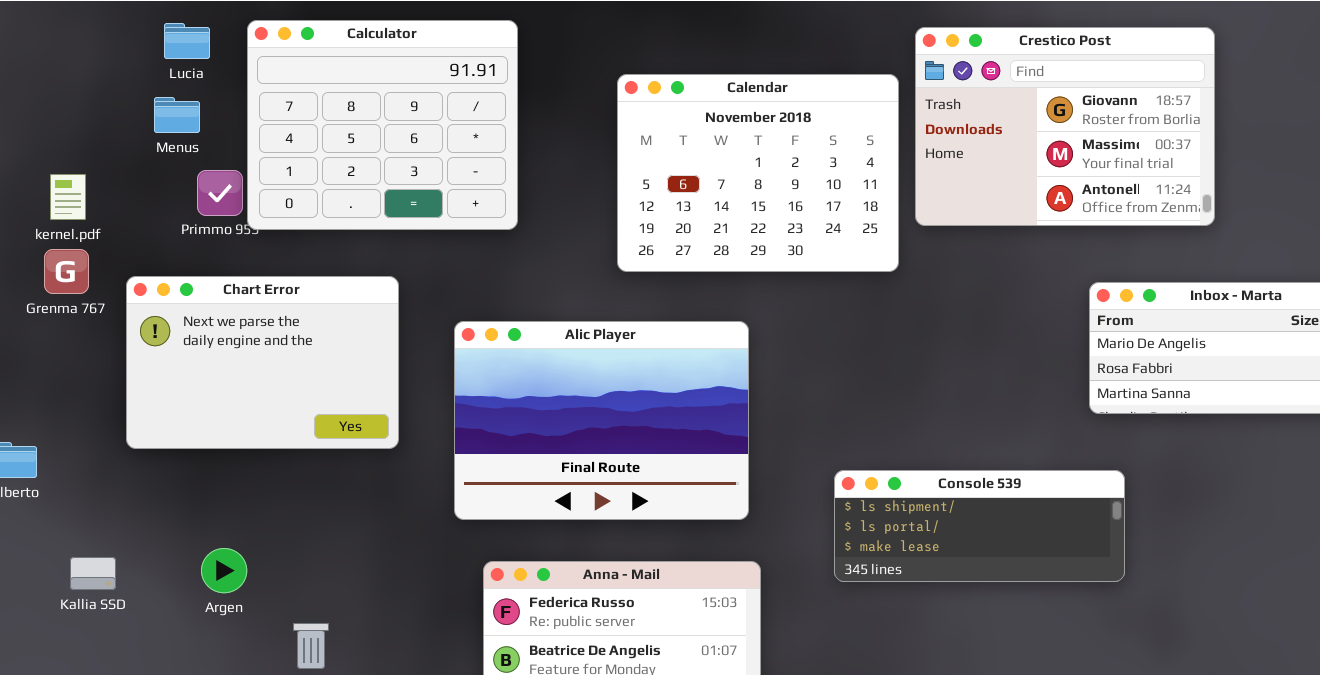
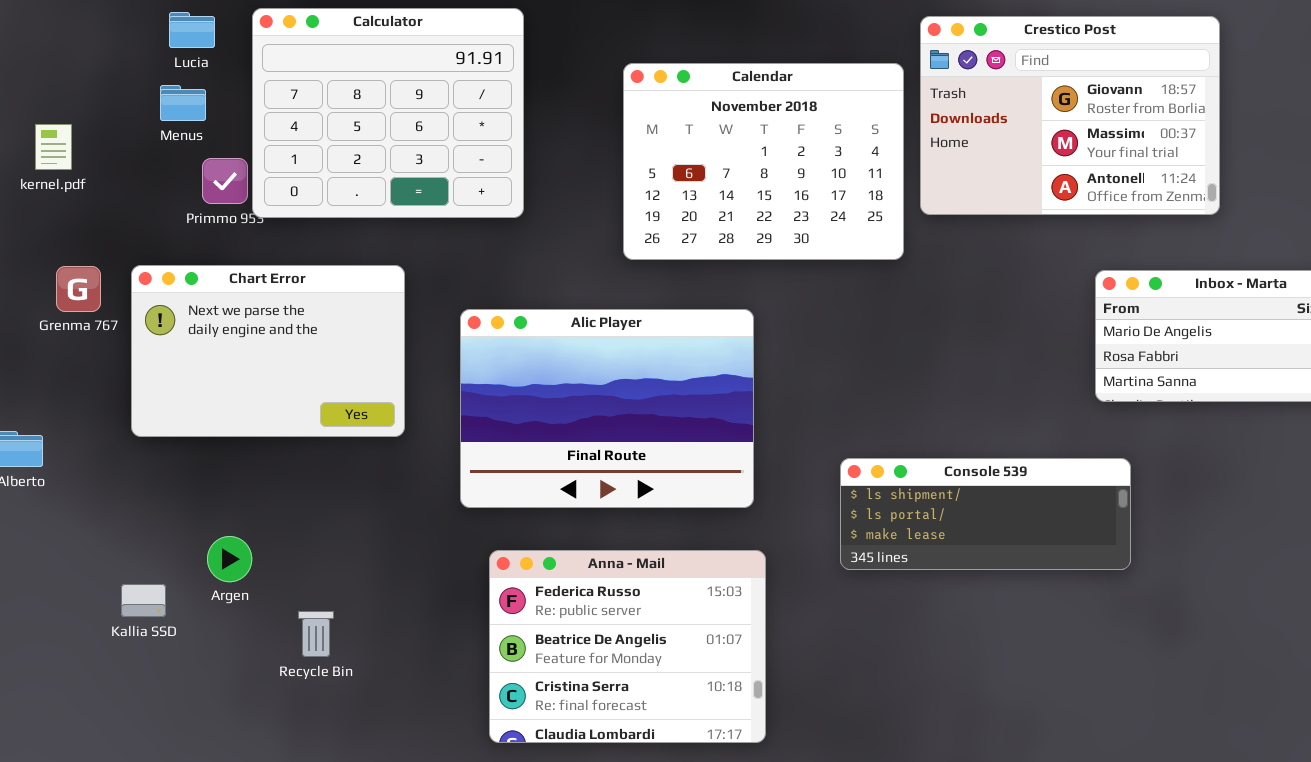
kernel.pdf: [50,174,86,220] -> [35,124,72,170], moved
Grenma 767: [44,249,89,294] -> [56,266,101,312], moved
Kallia SSD: [70,557,116,590] -> [121,584,166,617], moved

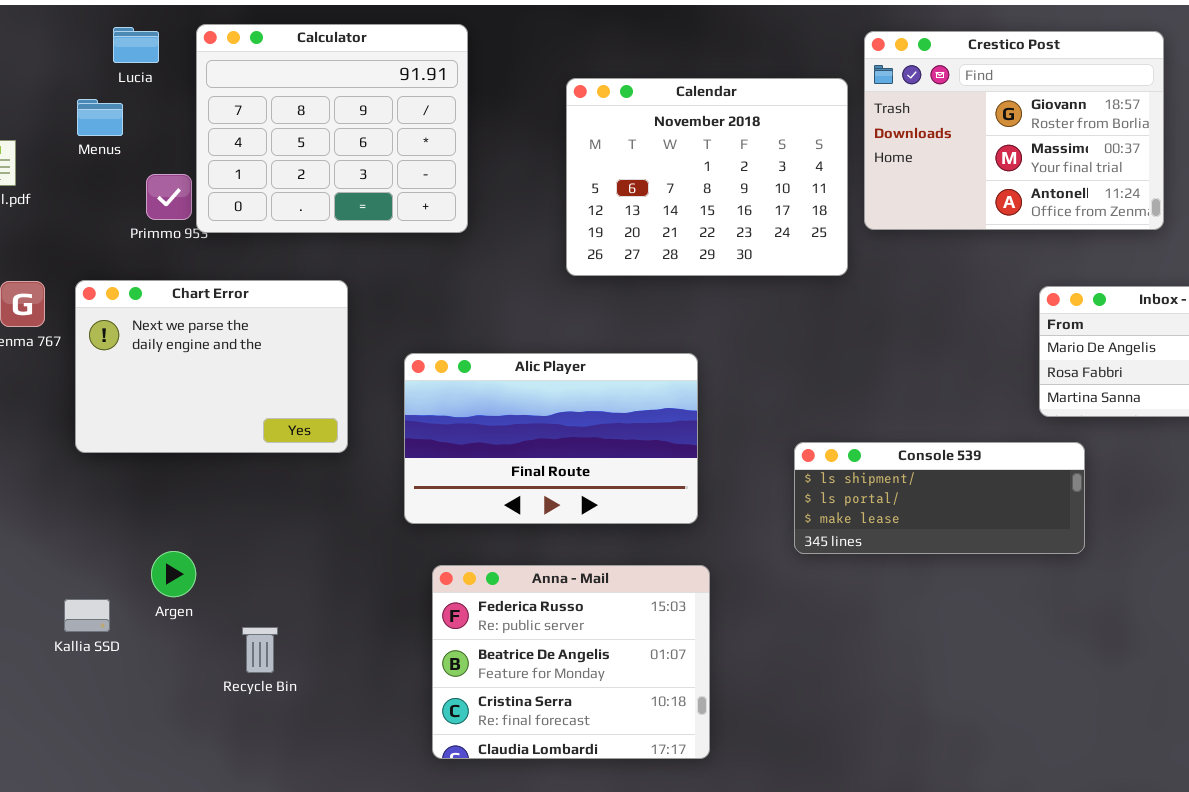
Menus: [160,85,206,121] -> [77,99,123,136], moved
Alic Player: [460,309,754,508] -> [404,353,698,524], resized
Console 539: [840,458,1131,570] -> [794,442,1085,554], moved

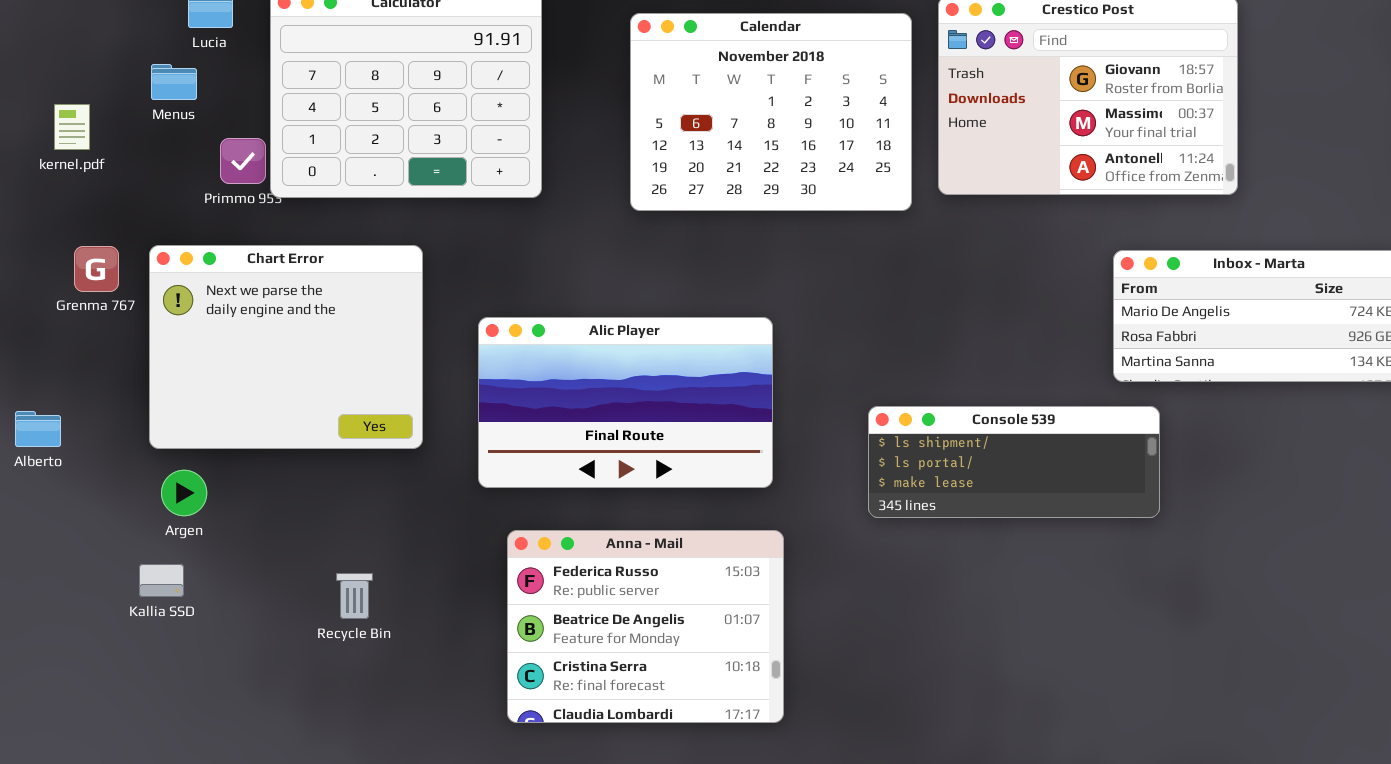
Calendar: [566,78,848,276] -> [630,13,912,211], moved
Chart Error: [75,280,348,453] -> [149,245,423,449], resized
Argen: [151,551,196,597] -> [161,470,207,516], moved
Recycle Bin: [242,627,278,673] -> [336,573,373,619], moved

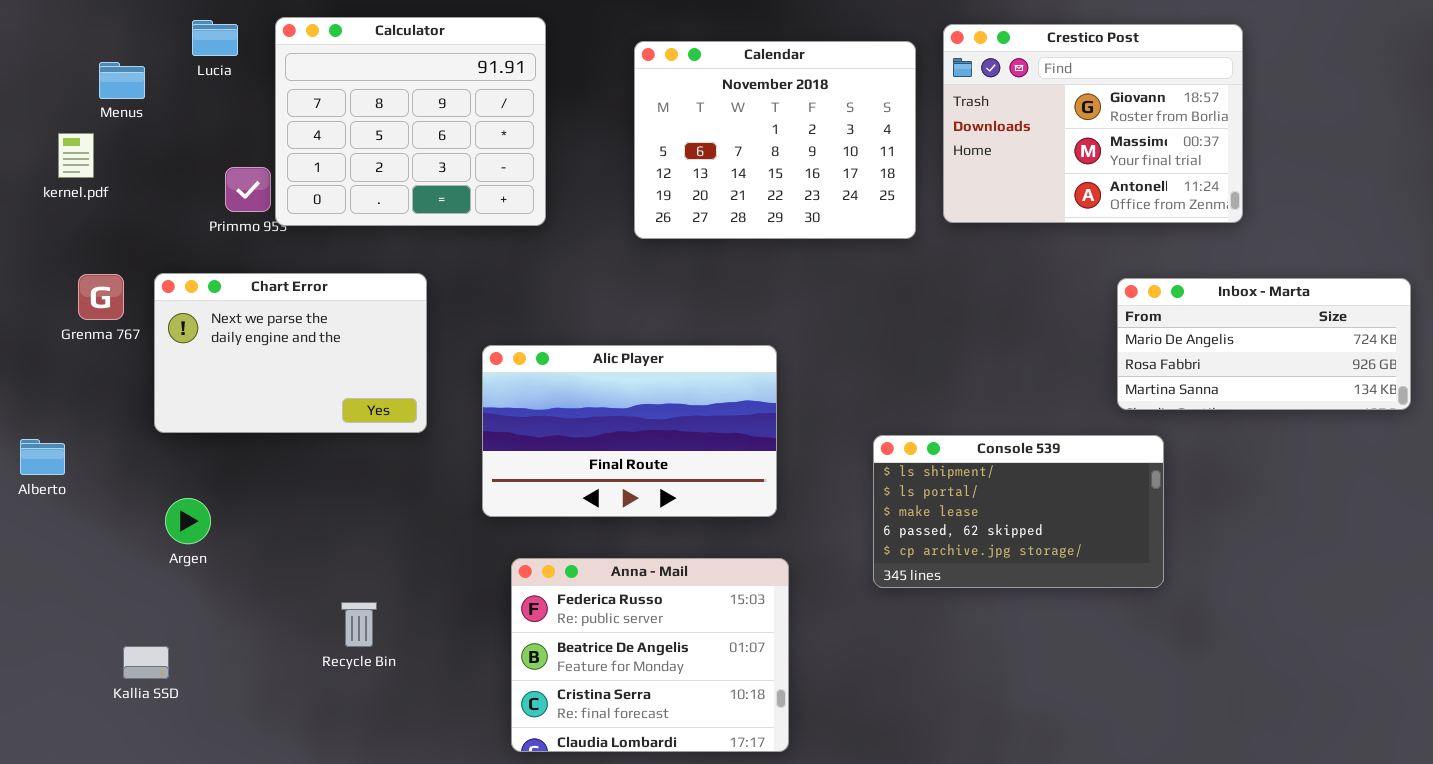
Menus: [151,64,197,100] -> [99,62,145,99], moved
Chart Error: [149,245,423,449] -> [154,273,427,433], resized
Console 539: [868,406,1160,518] -> [873,435,1164,588], resized
Kallia SSD: [139,564,184,597] -> [123,646,169,679], moved

